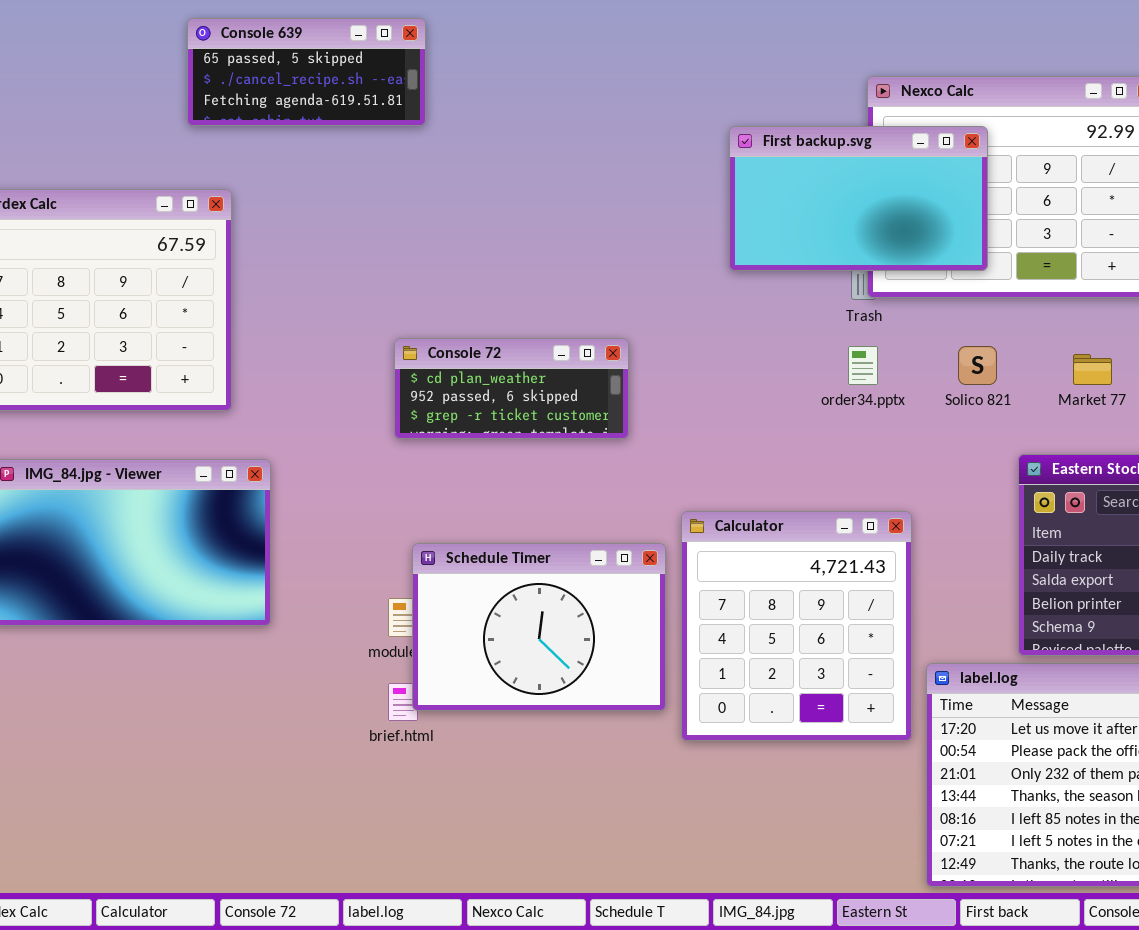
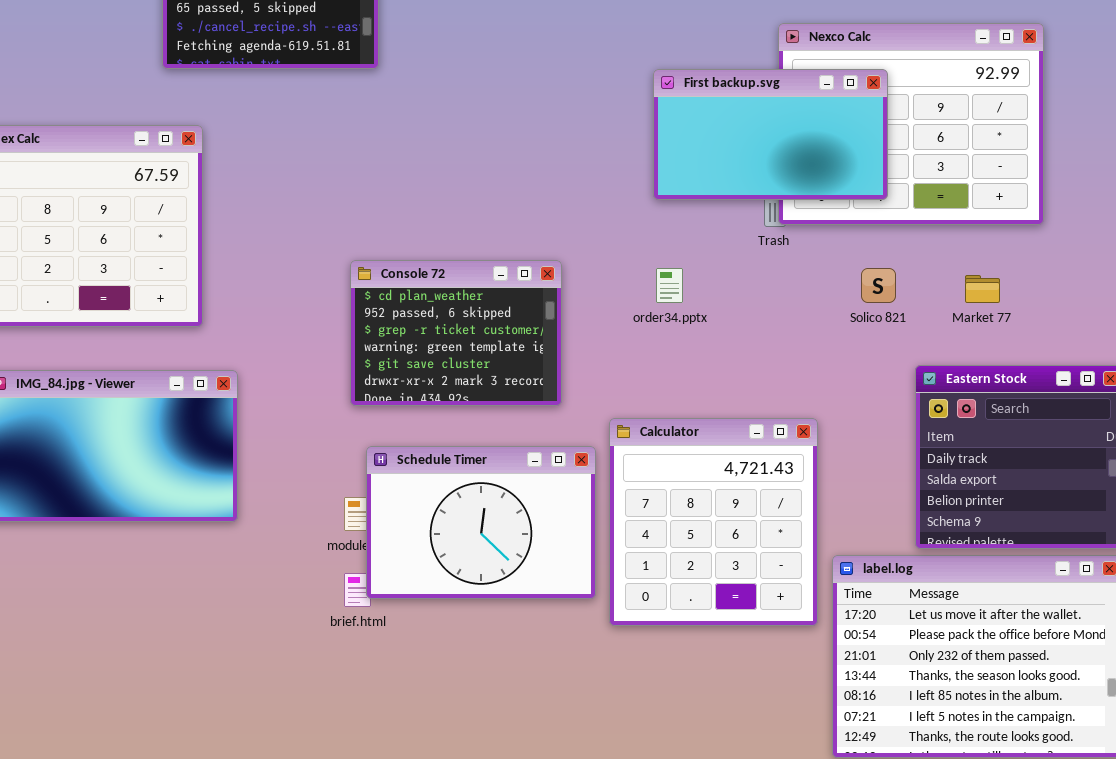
Console 72: [394,338,629,439] -> [350,260,562,406], resized
order34.pptx: [848,346,878,385] -> [656,268,683,303], moved

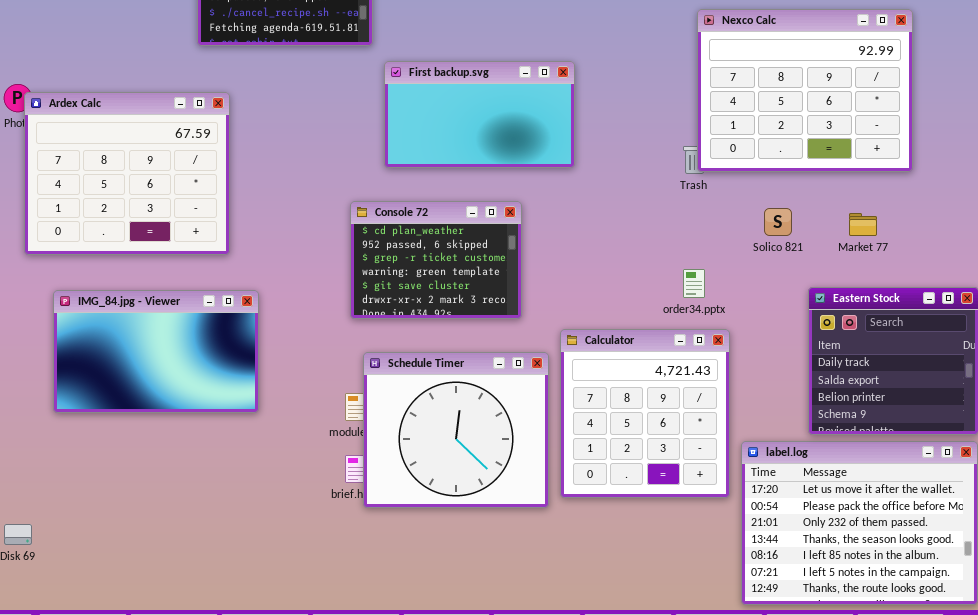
First backup.svg: [653,69,888,200] -> [384,61,575,168], moved
order34.pptx: [656,268,683,303] -> [683,269,705,298], moved
Schedule Timer: [366,446,596,599] -> [363,352,549,508], resized

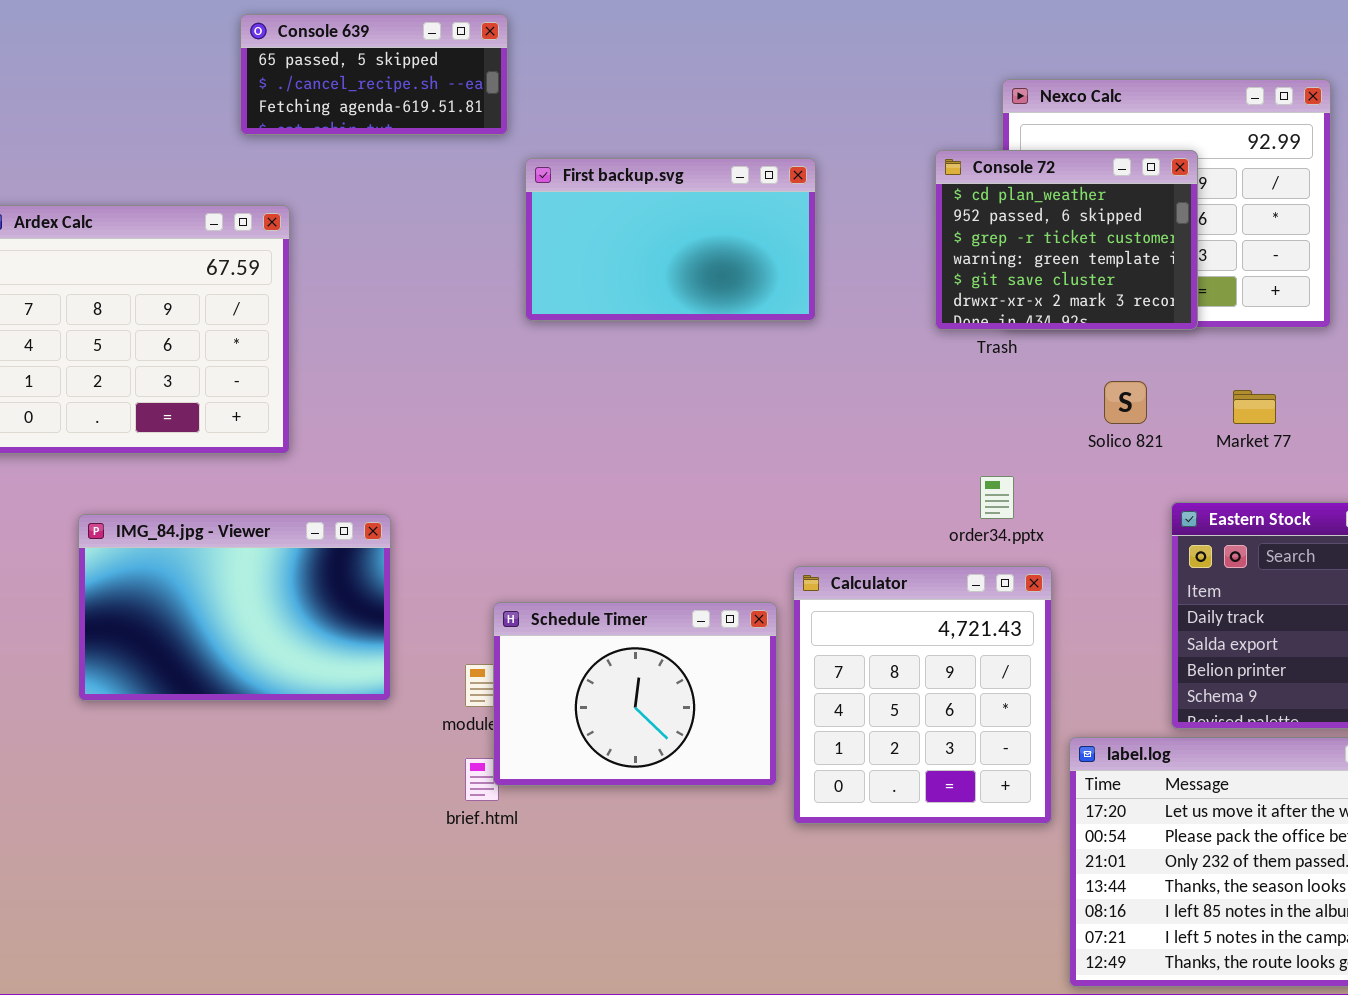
Console 72: [350,201,522,319] -> [935,150,1198,330], moved
IMG_84.jpg - Viewer: [53,290,259,413] -> [78,514,391,701], moved
Schedule Timer: [363,352,549,508] -> [493,602,777,786], resized

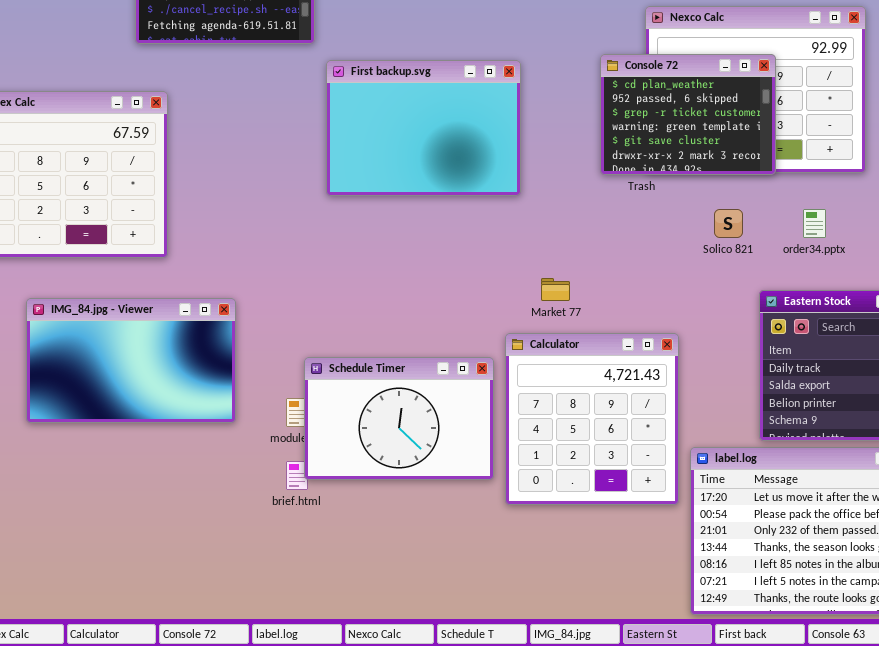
First backup.svg: [525,158,816,321] -> [326,60,521,196], resized
Market 77: [1233,390,1276,424] -> [541,278,570,301], moved
order34.pptx: [980,476,1014,519] -> [803,209,826,238], moved

